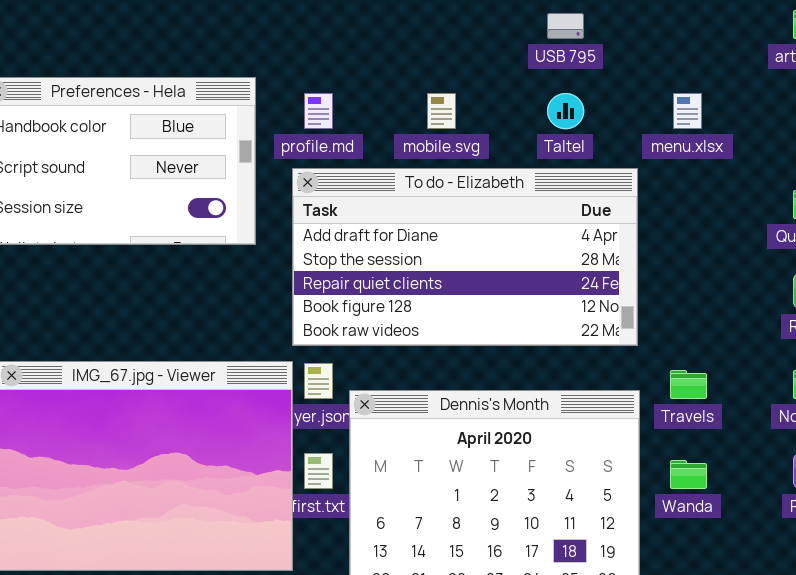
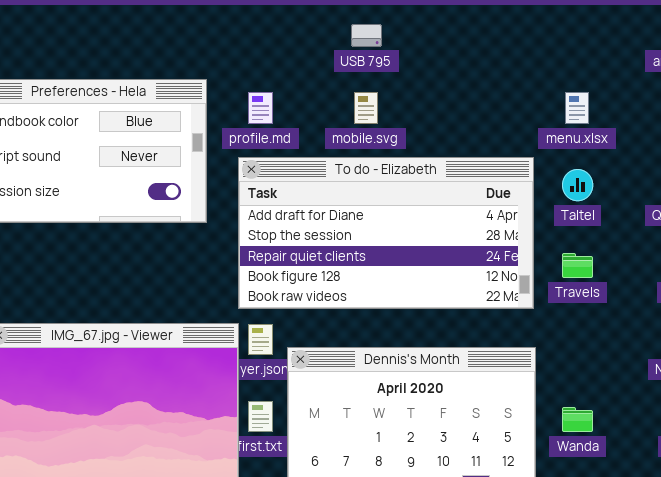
USB 795: [547,13,584,39] -> [351,24,382,47], moved
Taltel: [547,93,584,129] -> [562,169,593,201], moved
Travels: [670,370,707,399] -> [562,253,593,278], moved

